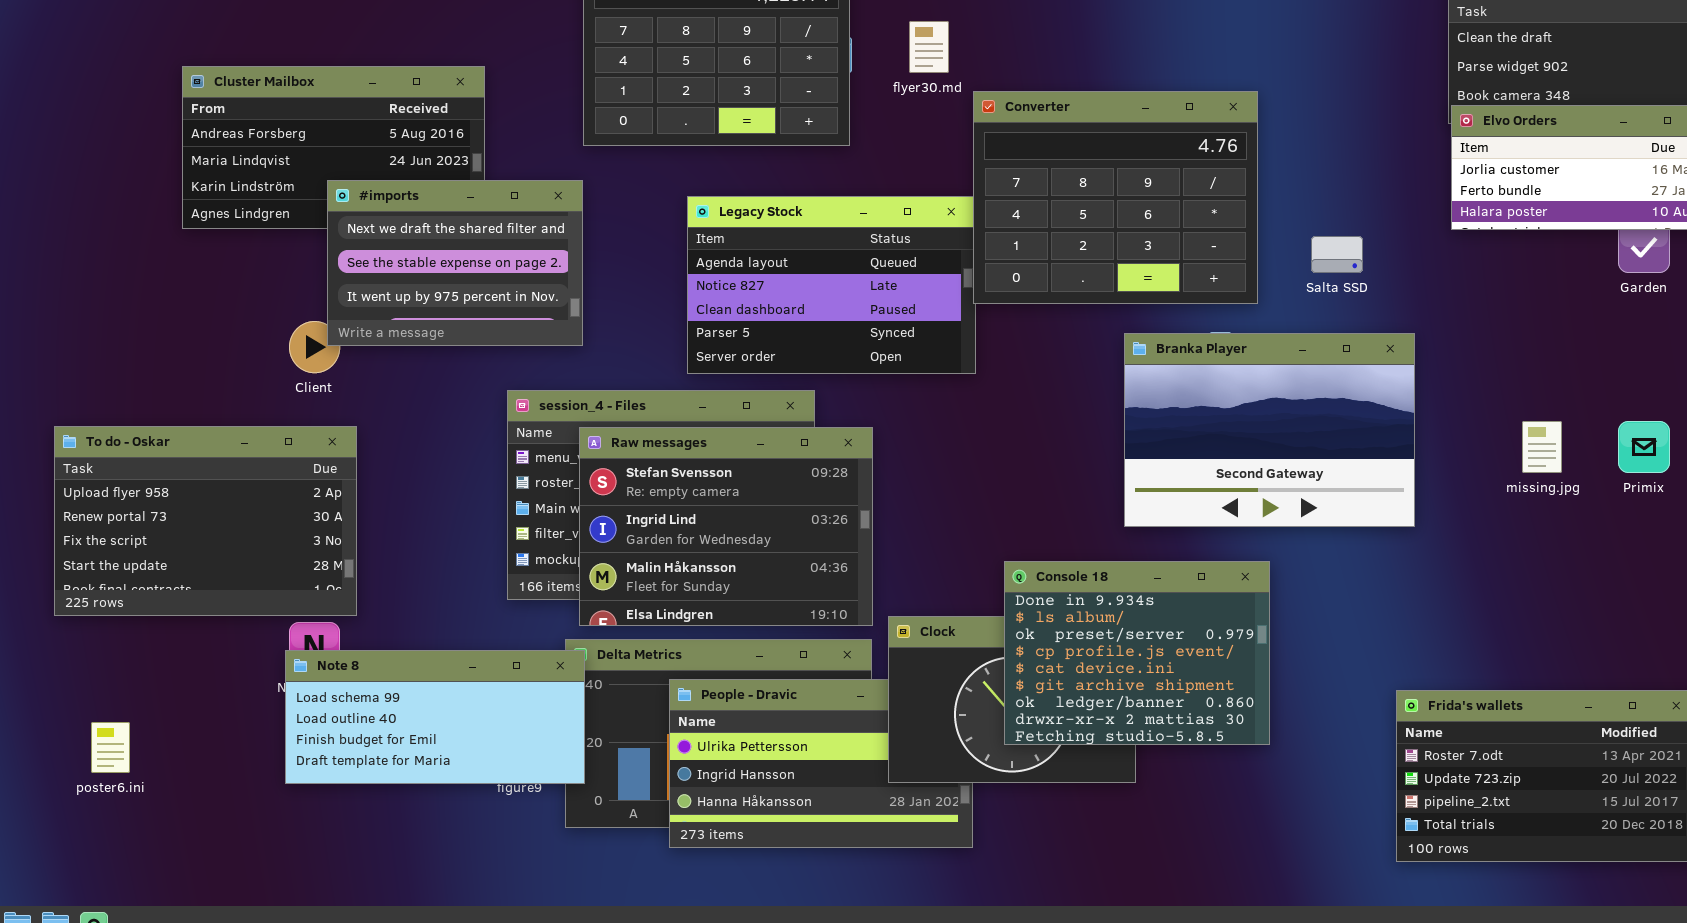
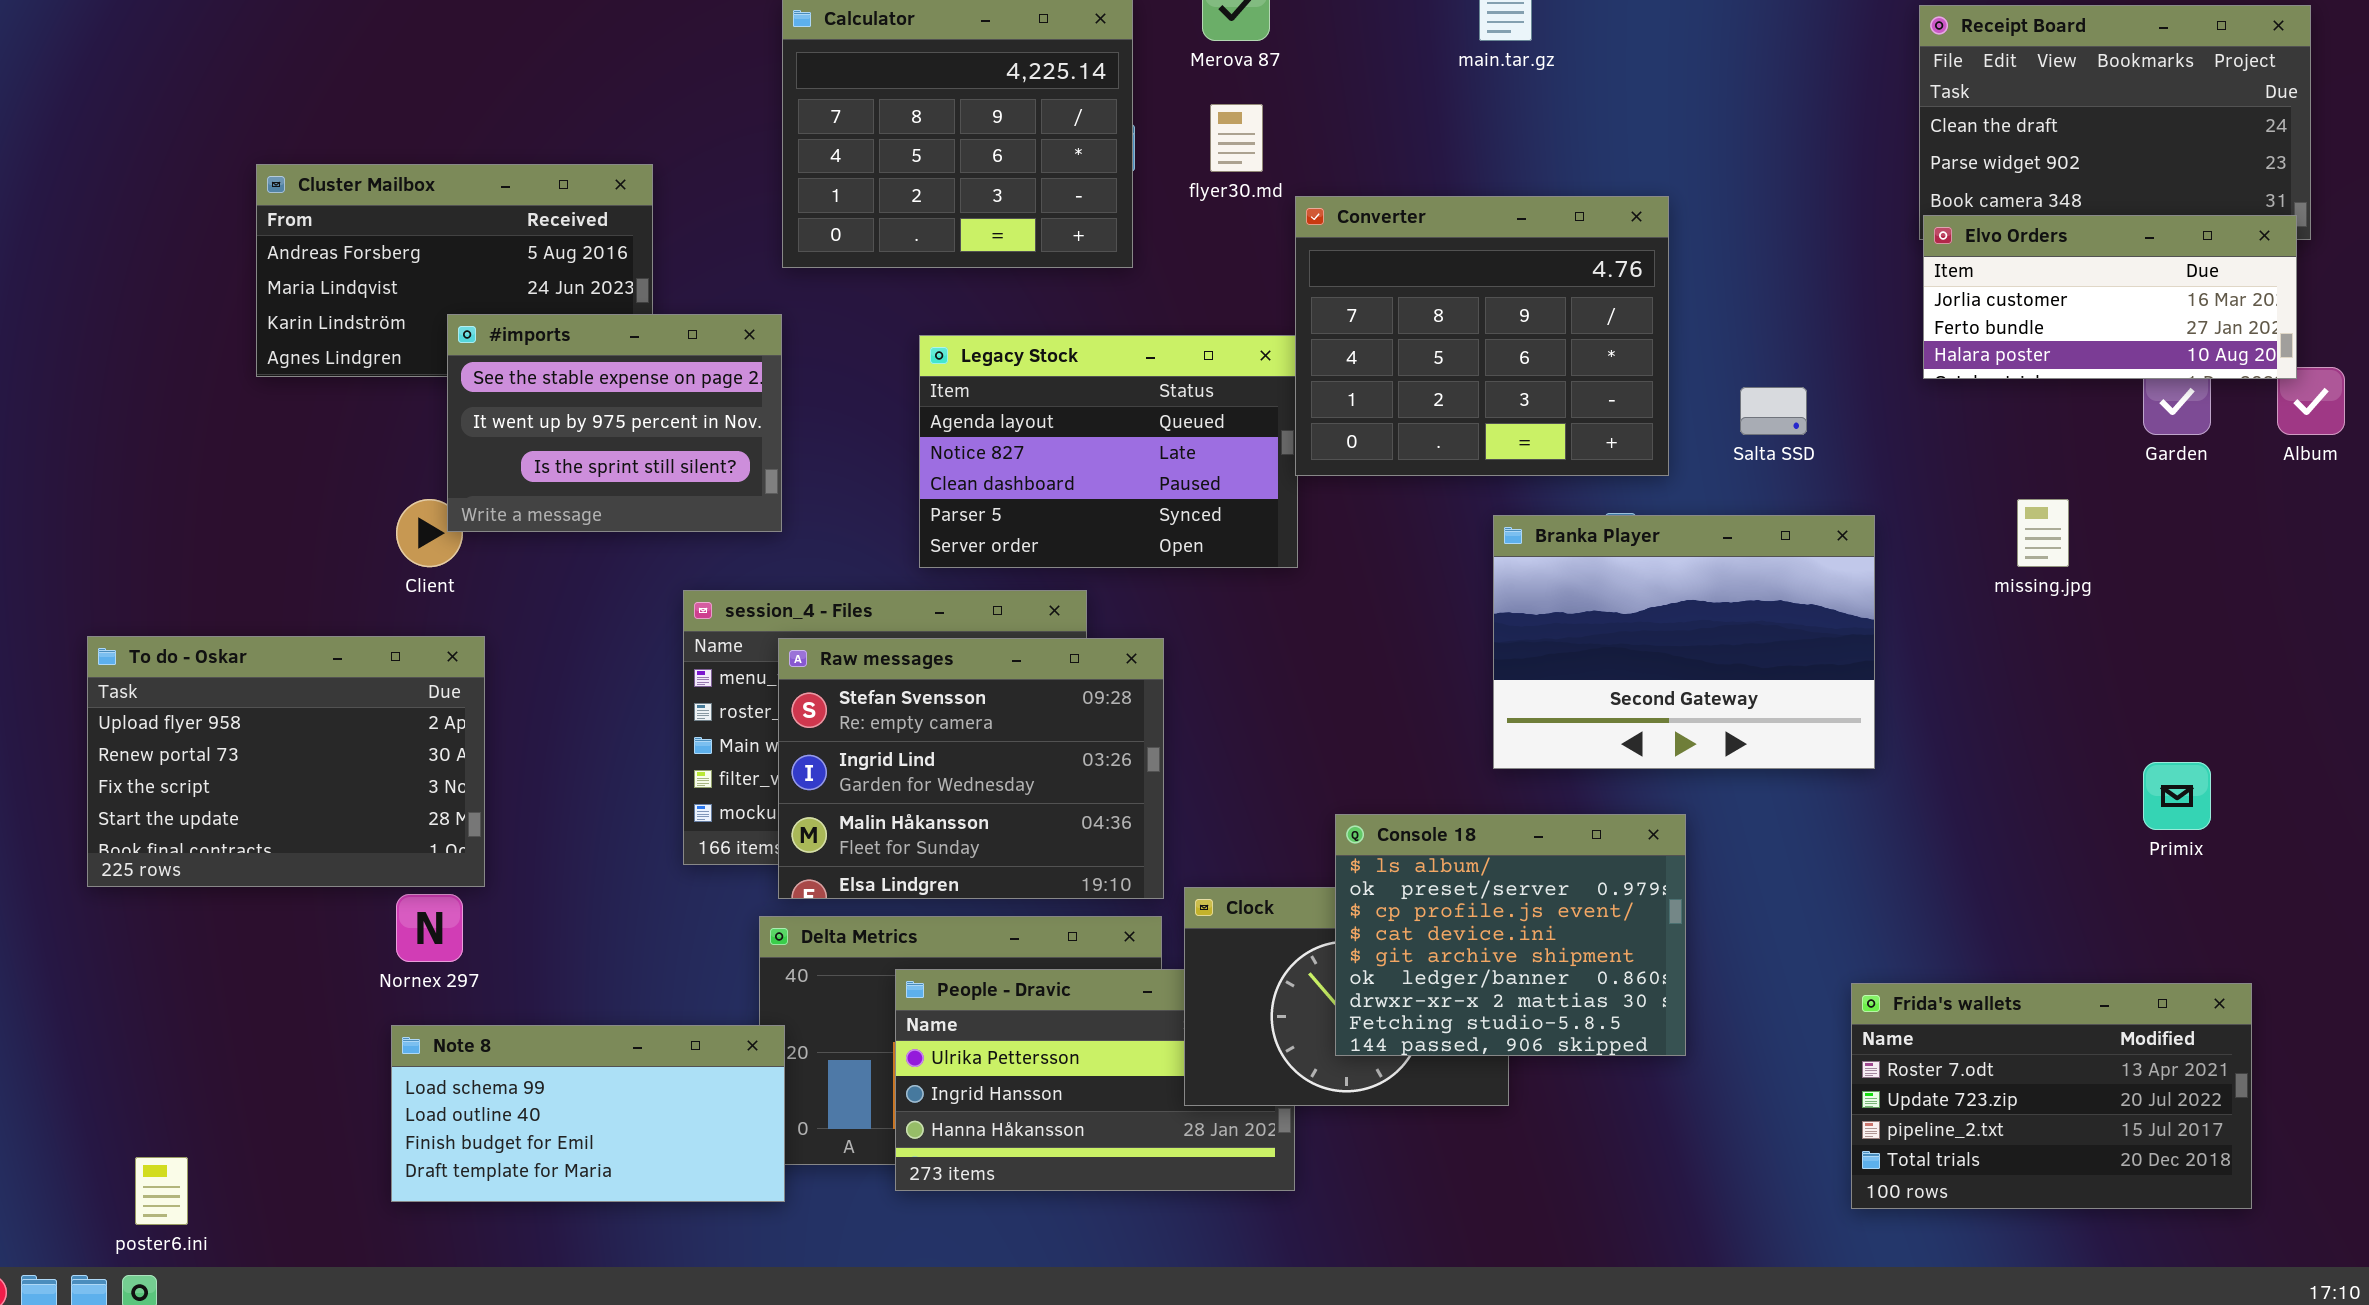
#imports: [327,180,583,346] -> [447,314,782,532], scrolled down 1 row
missing.jpg: [1522,421,1562,473] -> [2017,499,2069,567], moved
Primix: [1618,421,1670,473] -> [2143,762,2211,830], moved
Console 18: [1004,561,1270,745] -> [1335,814,1686,1056], scrolled down 1 row
Note 8: [285,650,585,784] -> [391,1025,785,1202], moved
poster6.ini: [91,722,130,773] -> [135,1157,188,1225], moved

